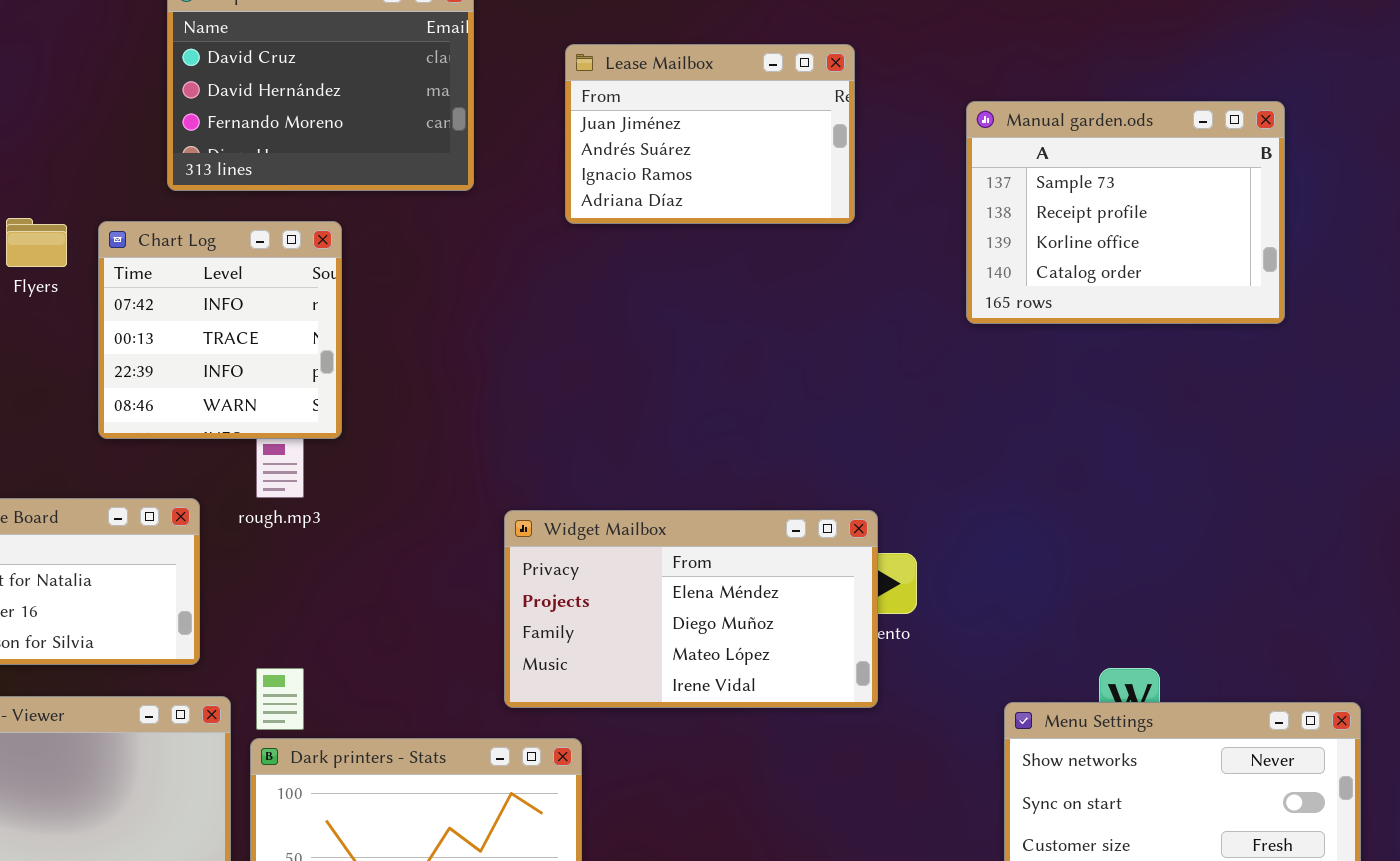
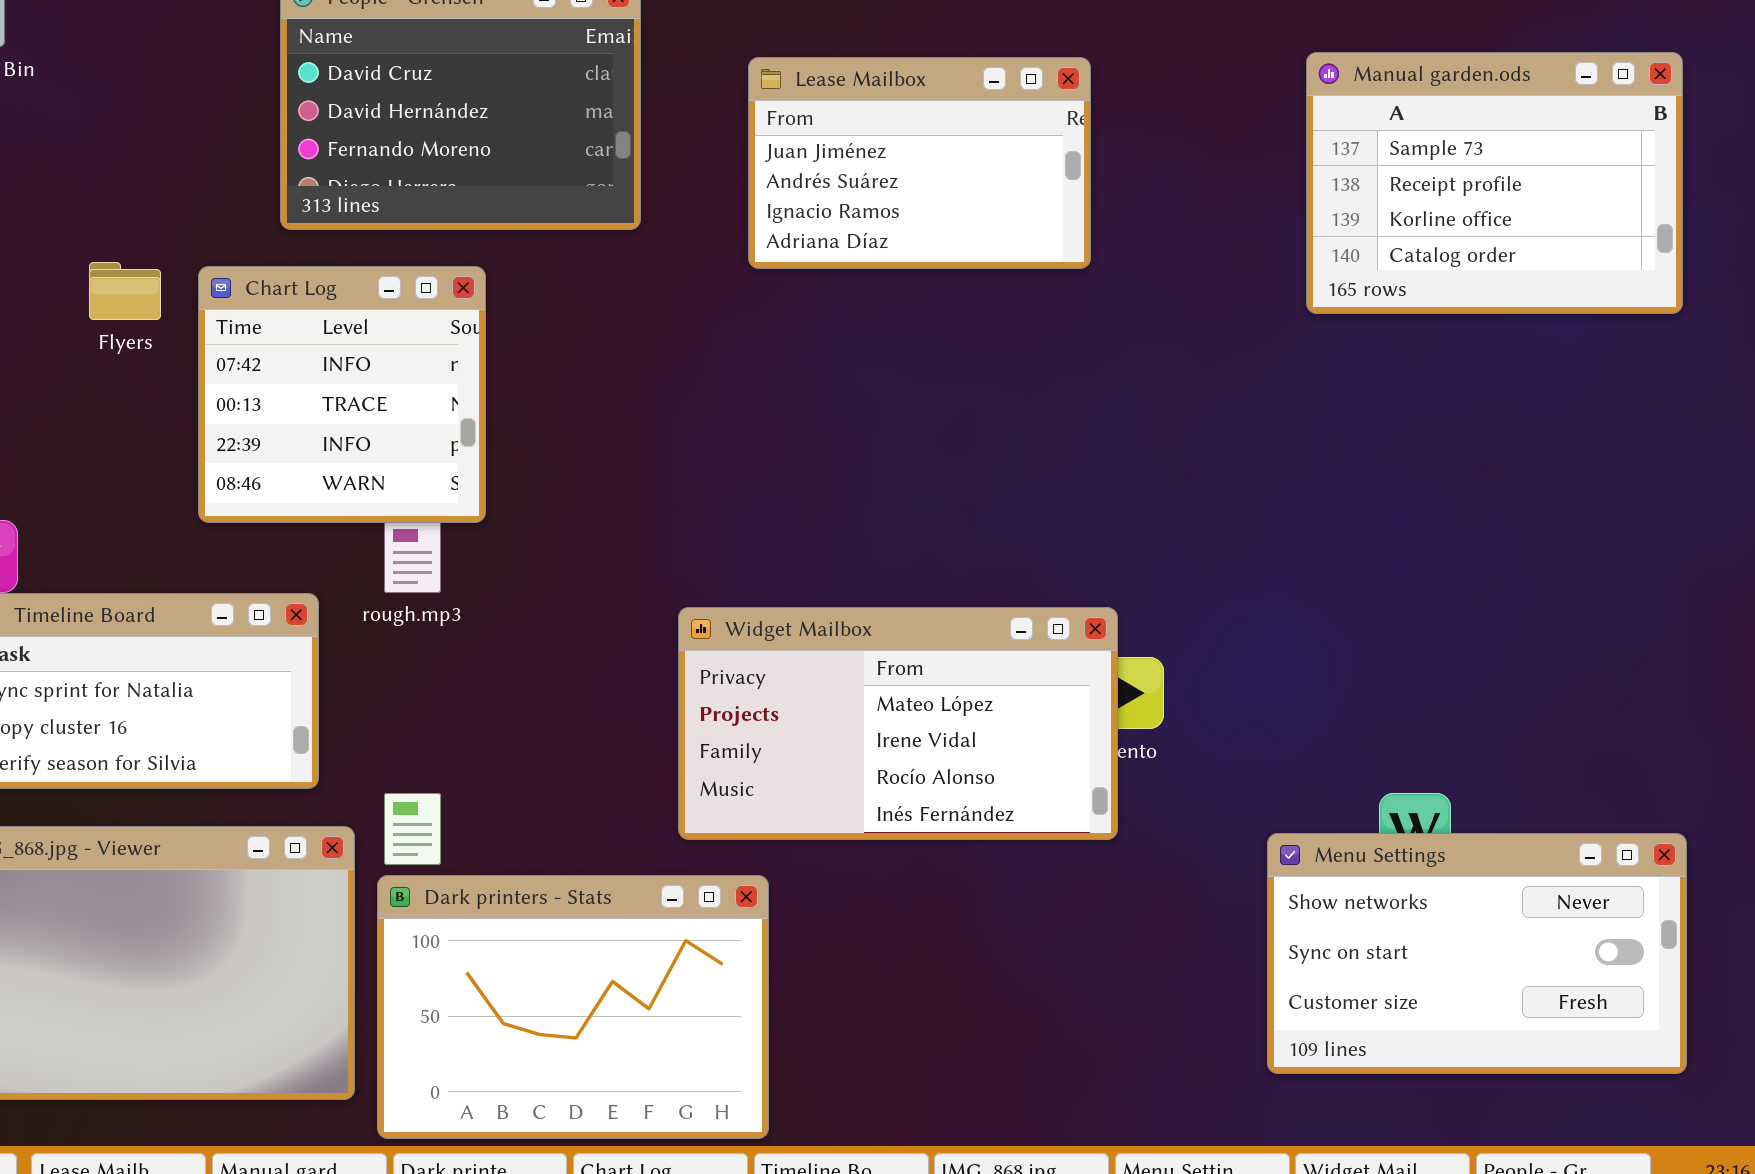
Manual garden.ods: [966,101,1285,324] -> [1306,52,1683,314], moved
Widget Mailbox: [504,510,878,708] -> [678,607,1118,840], scrolled down 2 rows

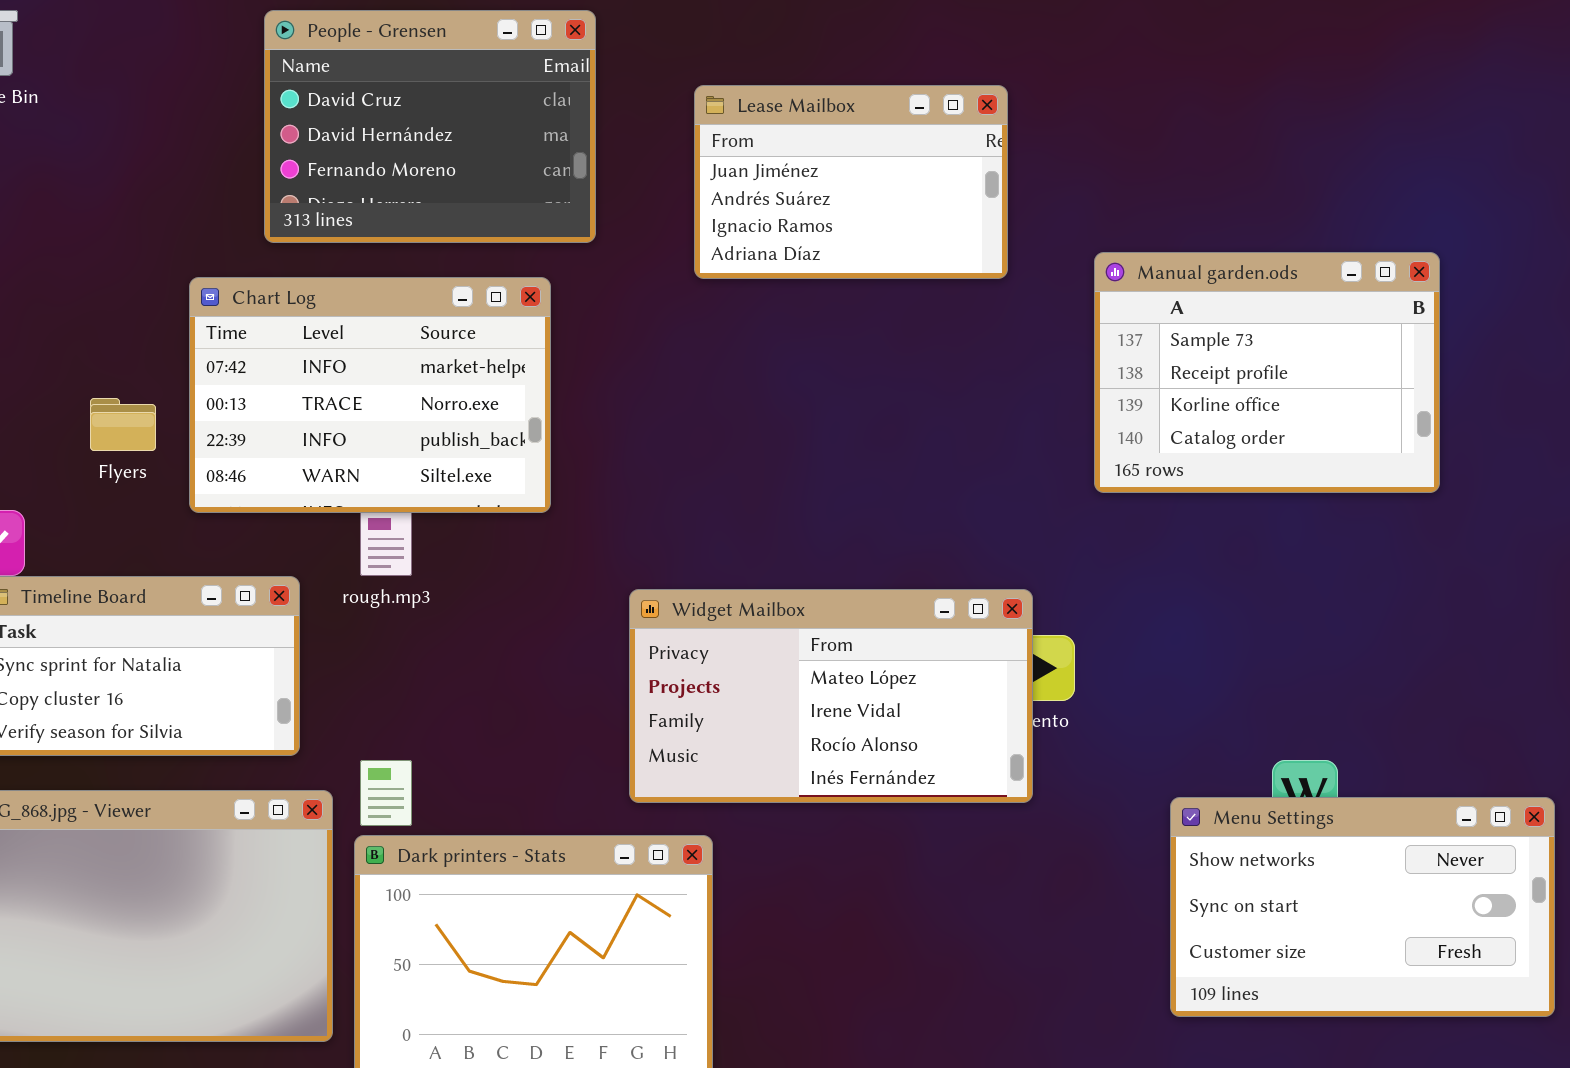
Manual garden.ods: [1306,52,1683,314] -> [1094,252,1440,493], moved
Flyers: [89,262,161,320] -> [90,398,156,451], moved
Chart Log: [198,266,486,523] -> [189,277,551,513], resized

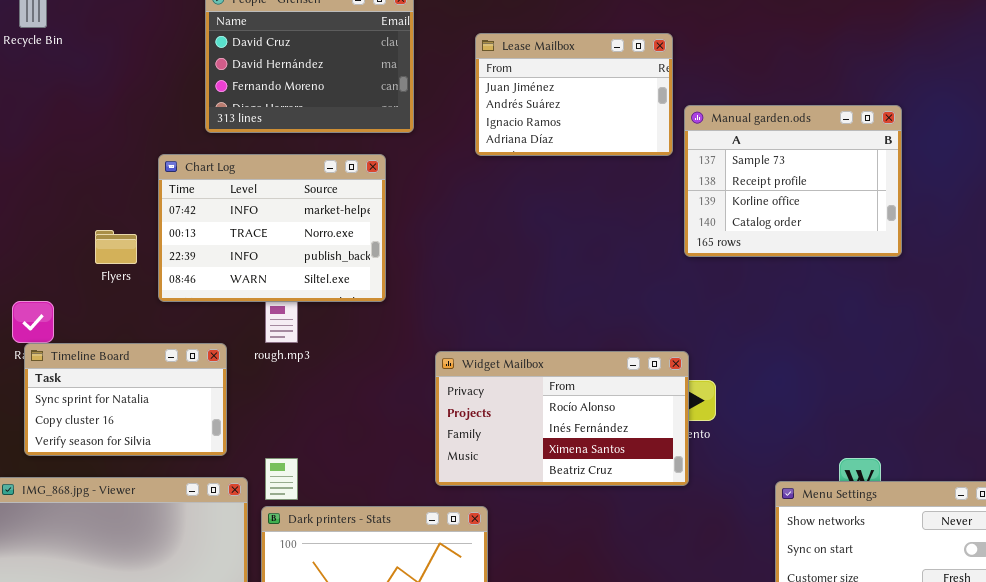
Manual garden.ods: [1094,252,1440,493] -> [684,105,902,257], moved
Widget Mailbox: [629,589,1033,803] -> [435,351,689,486], scrolled down 2 rows

